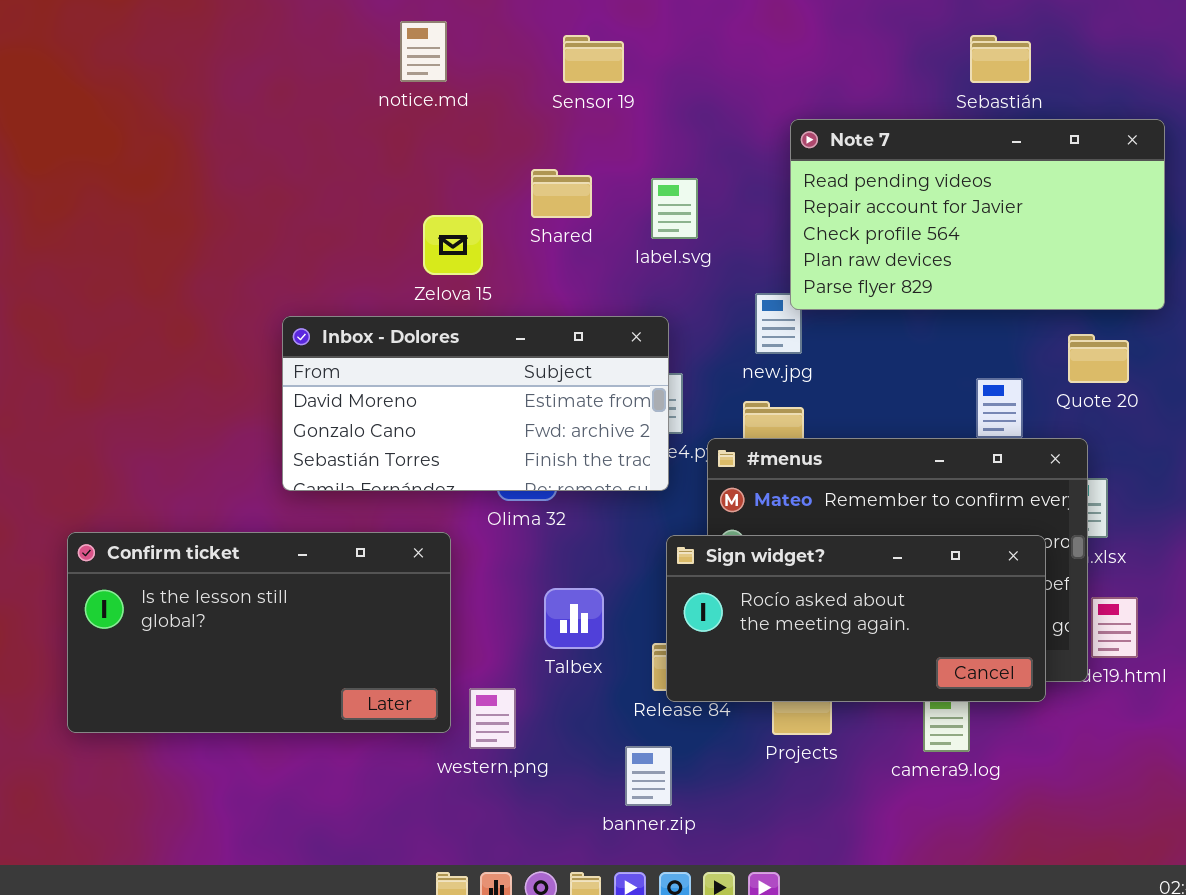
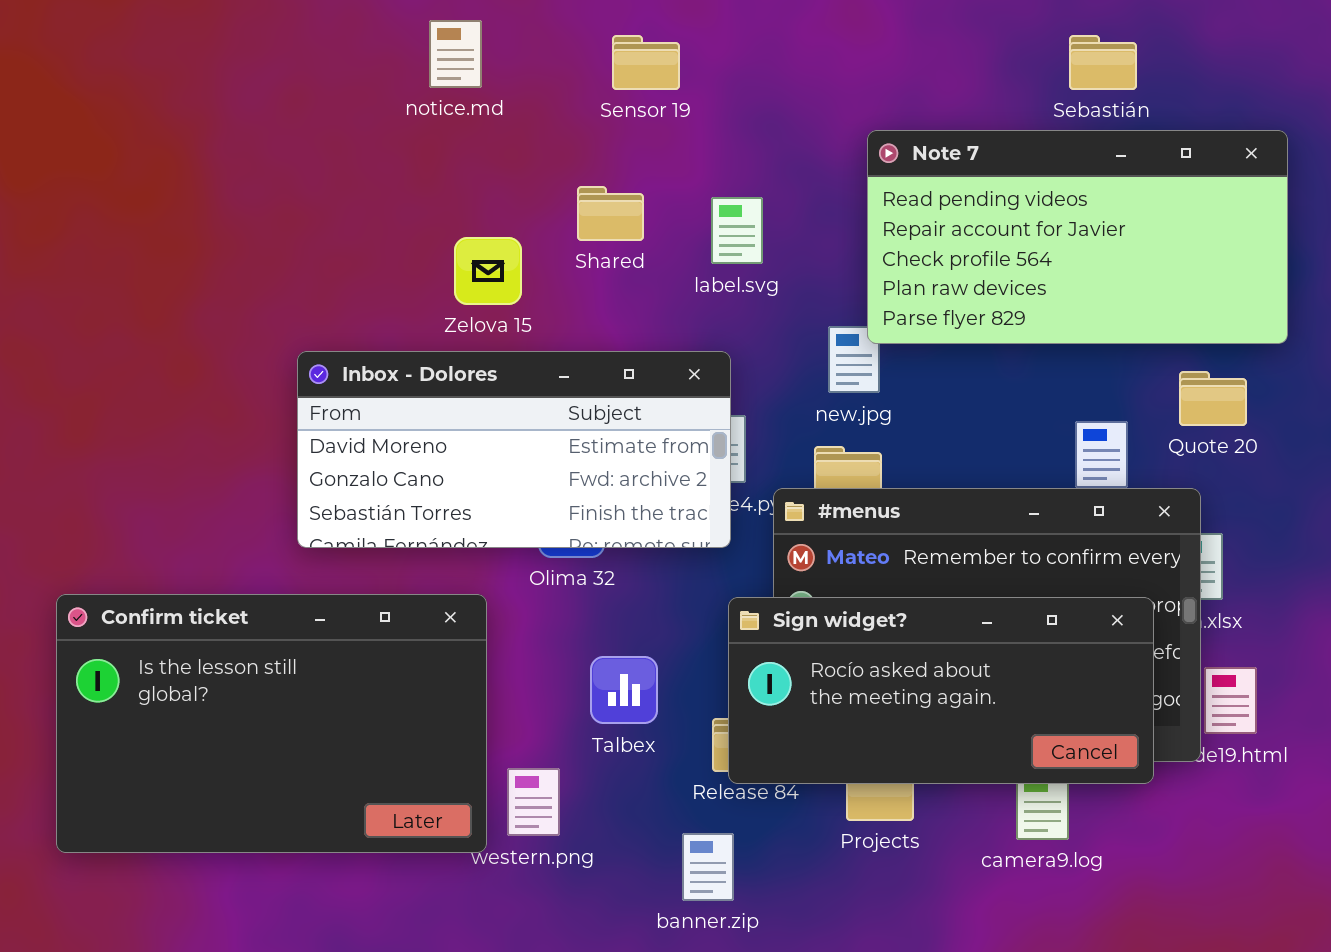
Confirm ticket: [67,532,451,733] -> [56,594,487,853], resized

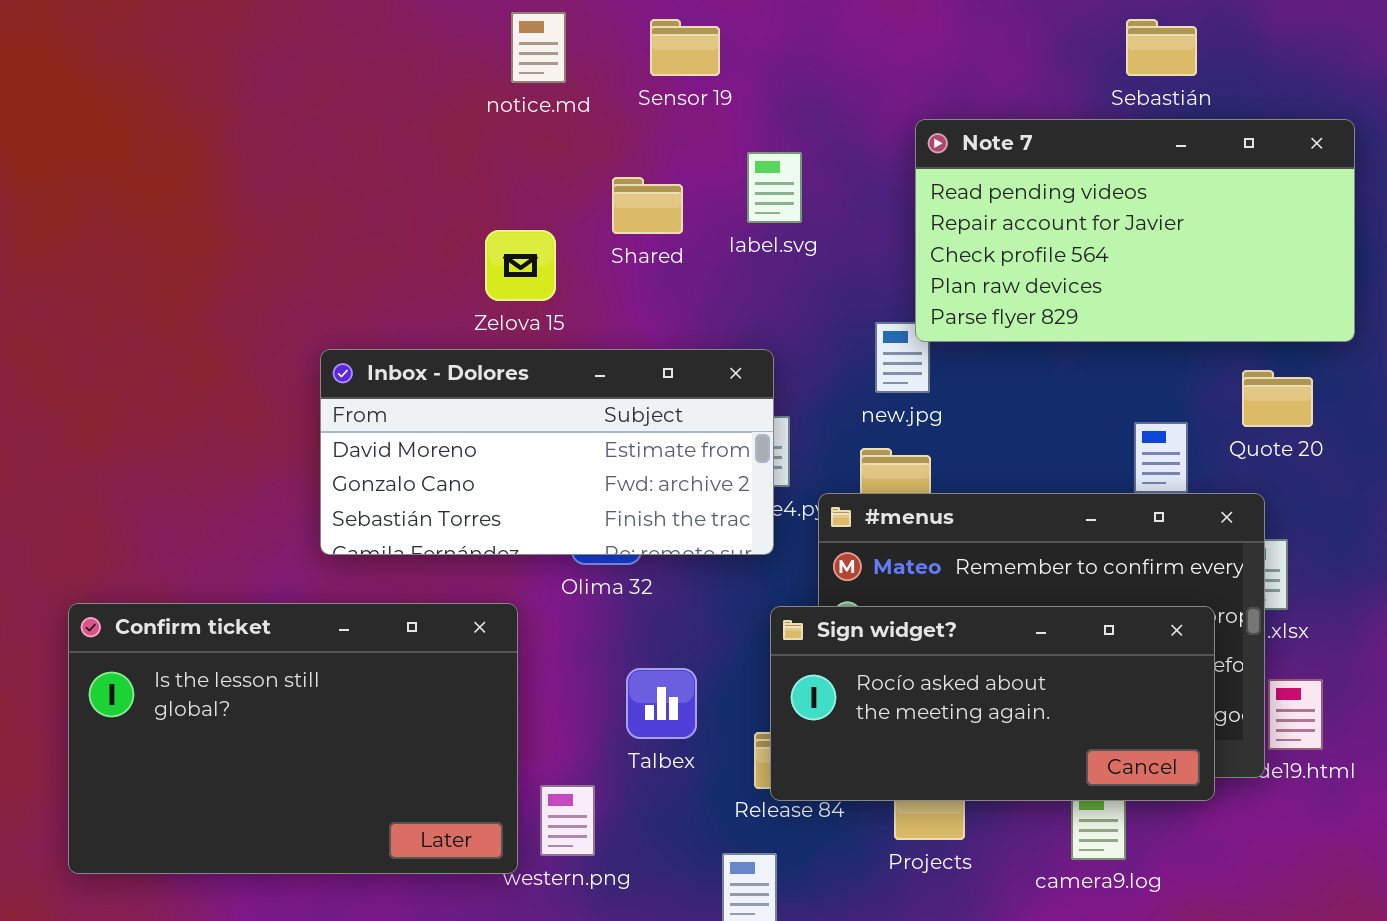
notice.md: [429,20,482,88] -> [511,12,566,83], moved
label.svg: [711,197,763,264] -> [747,152,802,223], moved

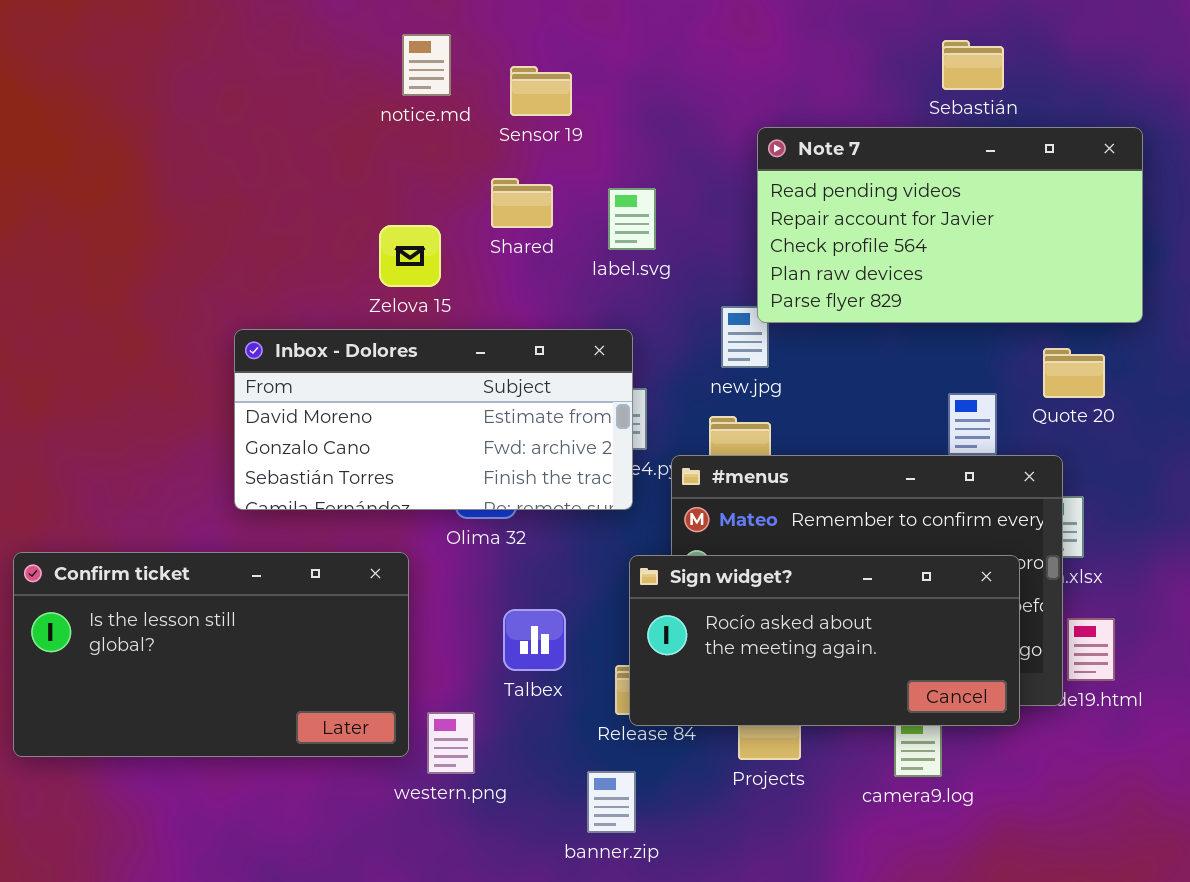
Sensor 19: [650,19,720,76] -> [510,66,572,116], moved
label.svg: [747,152,802,223] -> [608,188,656,250], moved
Confirm ticket: [68,603,518,874] -> [13,552,409,757], resized

